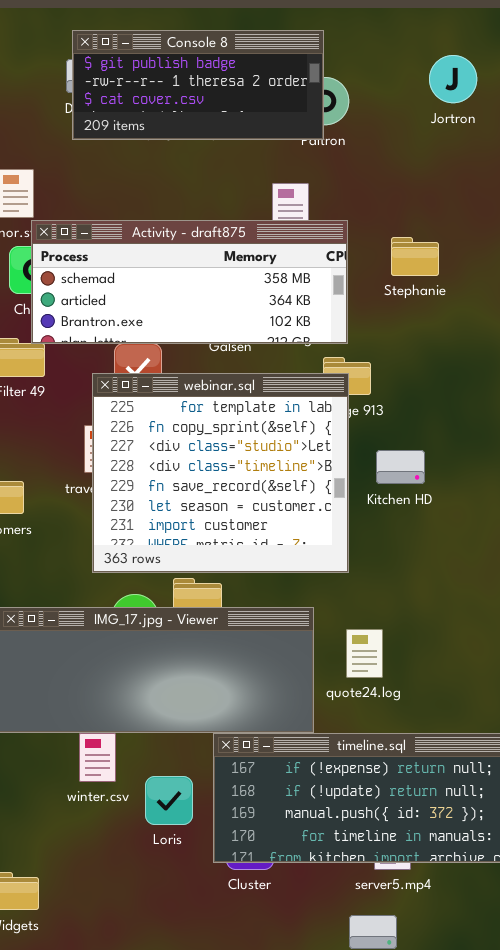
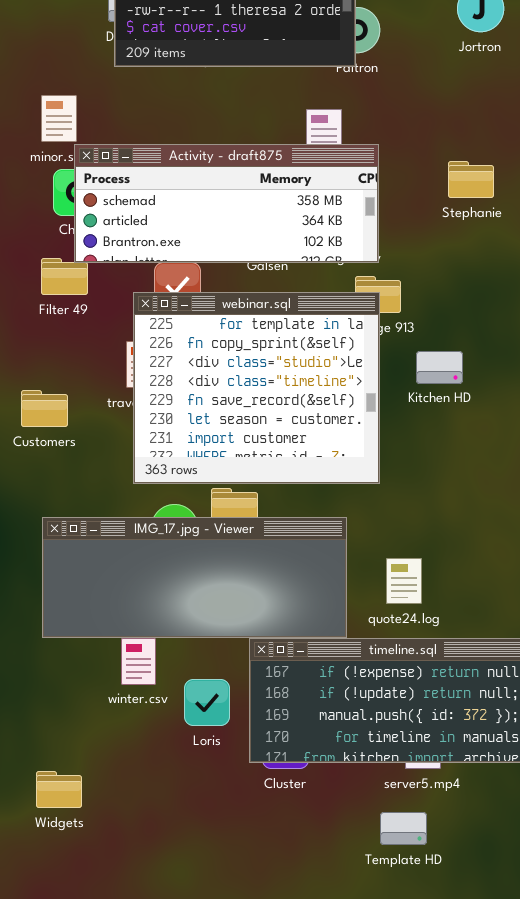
Stephanie: [391,237,439,276] -> [448,161,494,198], moved
Kitchen HD: [376,450,425,484] -> [416,351,463,384], moved
quote24.log: [346,629,383,678] -> [386,558,422,604], moved

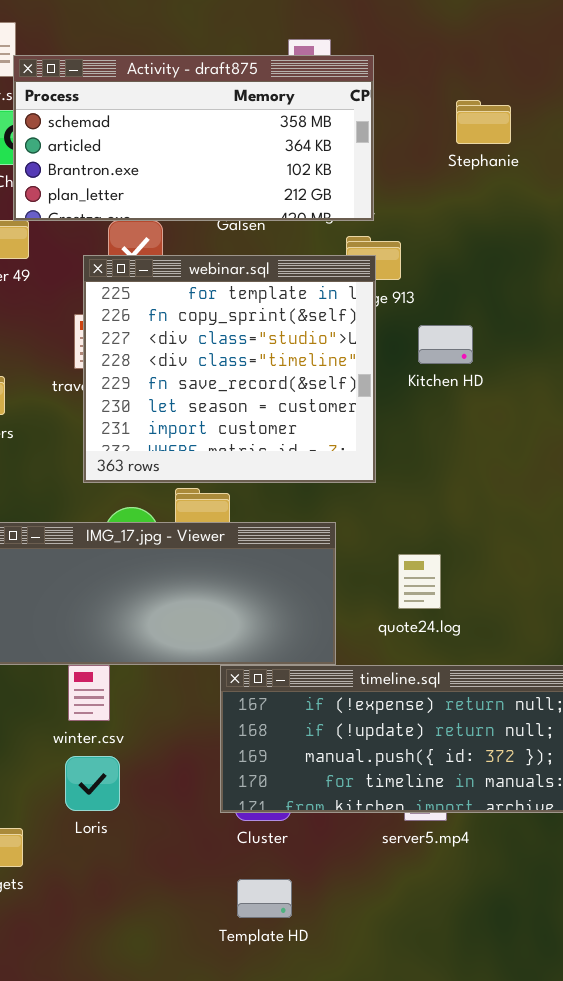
Activity - draft875: [74,144,379,263] -> [13,55,374,221], resized
quote24.log: [386,558,422,604] -> [398,554,441,609], moved
Loris: [184,679,230,726] -> [65,756,120,811], moved
Template HD: [380,812,427,845] -> [237,879,292,918], moved

